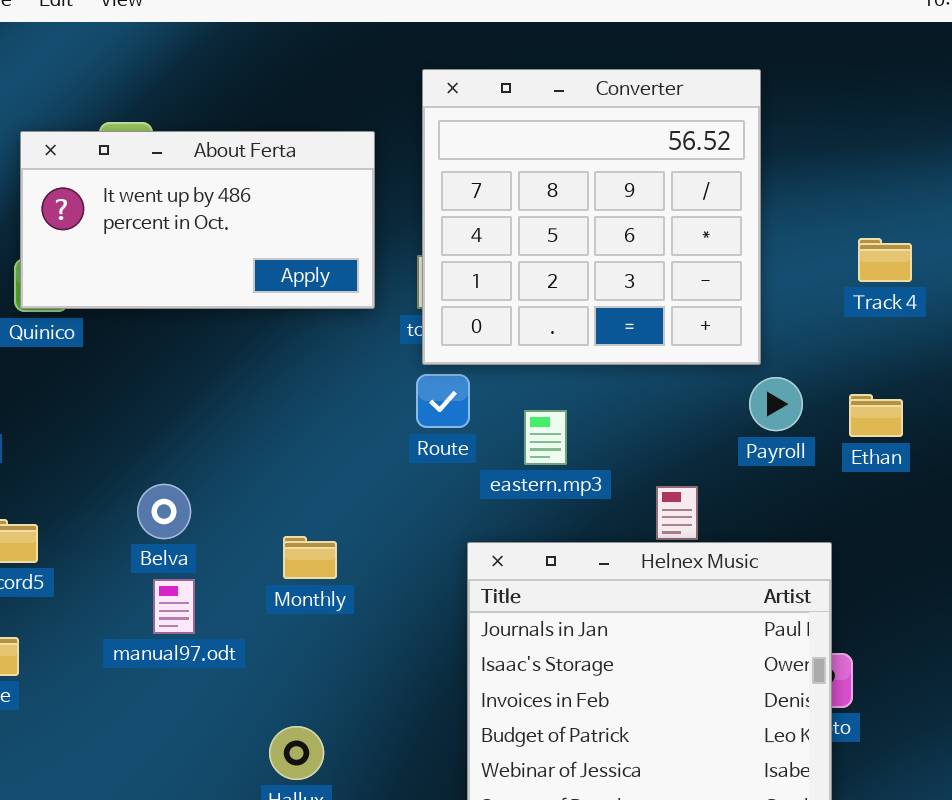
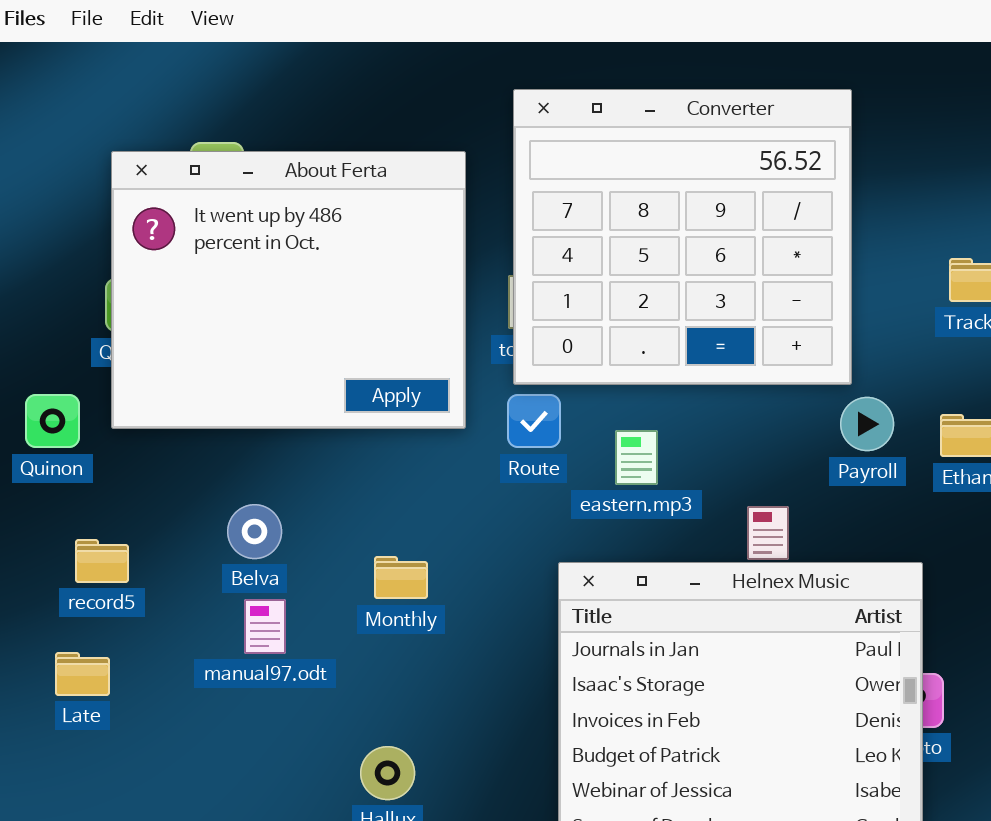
About Ferta: [20,131,375,309] -> [111,151,466,429], resized

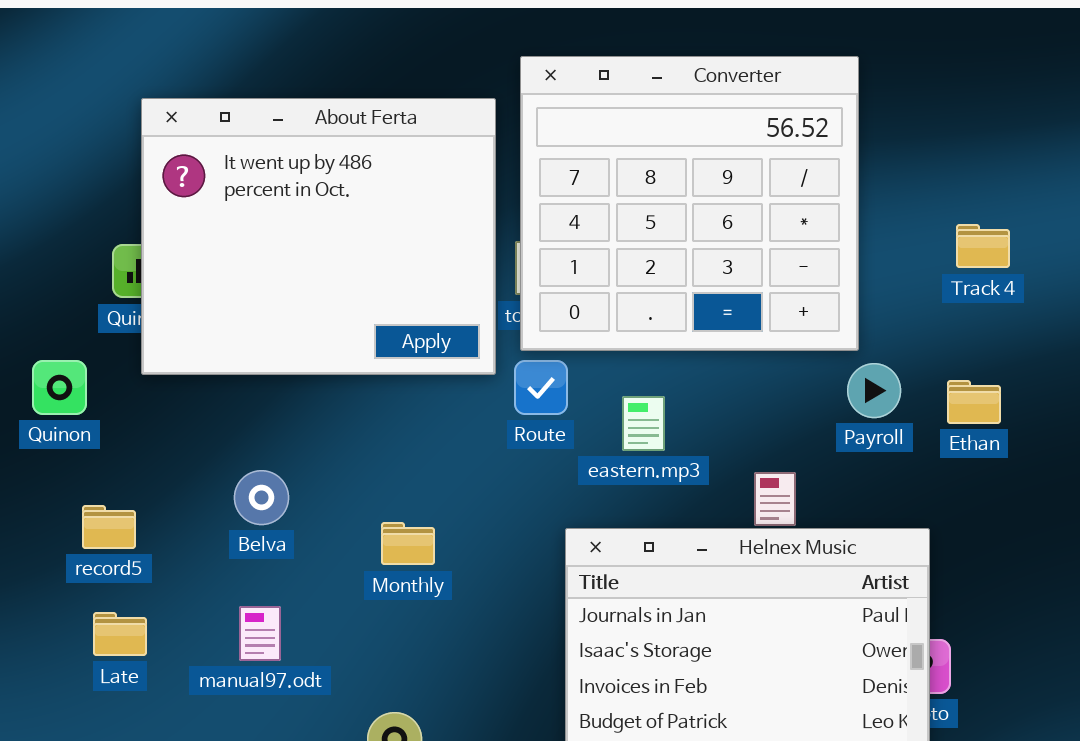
About Ferta: [111,151,466,429] -> [141,98,496,375], moved
manual97.odt: [244,599,286,654] -> [239,606,281,661], moved
Late: [55,652,110,696] -> [93,612,147,656], moved

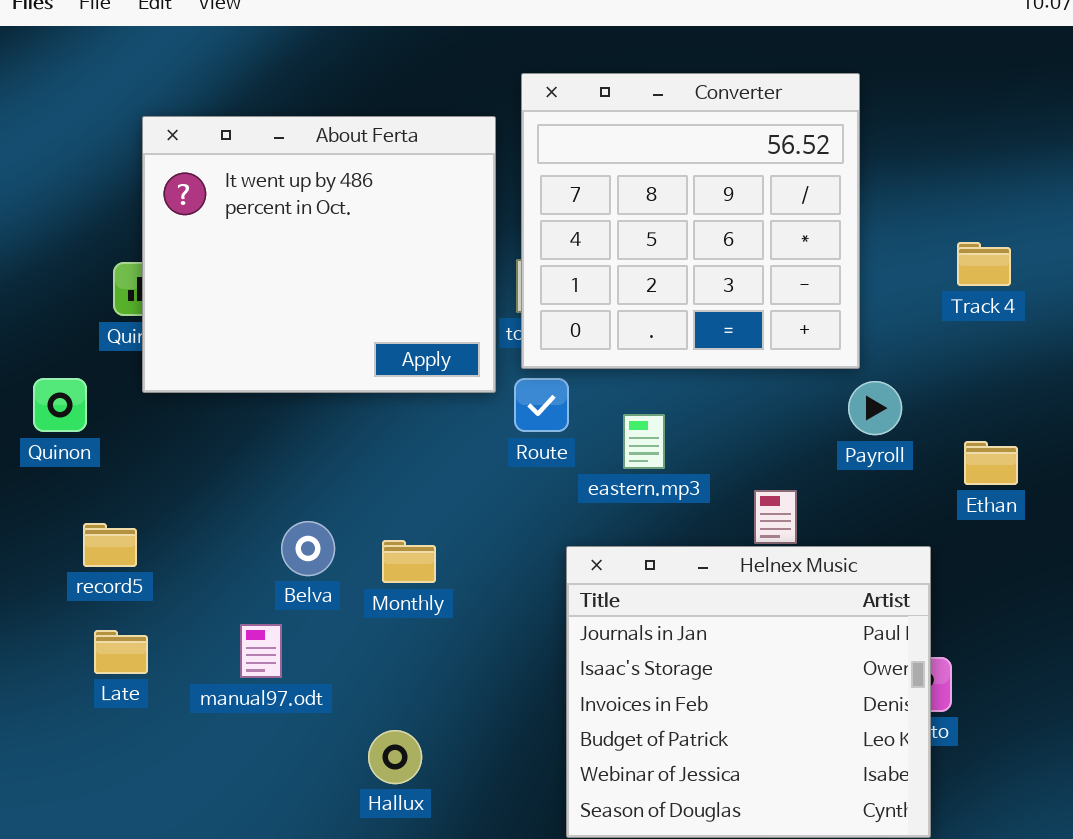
Ethan: [947,380,1001,424] -> [964,441,1018,485], moved
Belva: [234,470,289,525] -> [281,521,335,576], moved

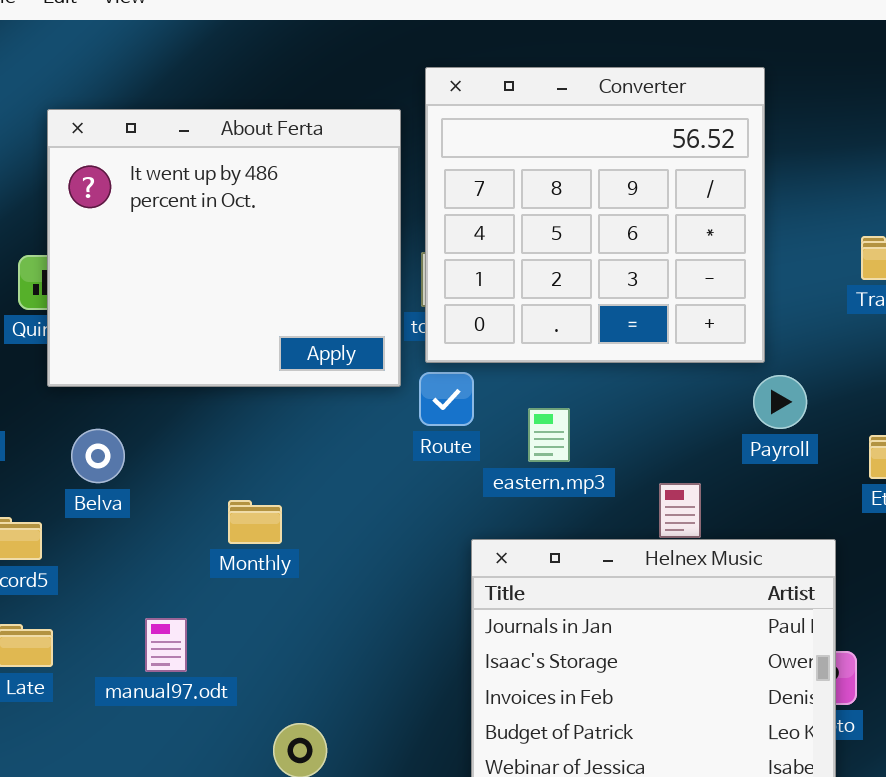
Belva: [281,521,335,576] -> [71,429,125,483], moved
Monthly: [382,540,436,583] -> [228,500,282,544], moved

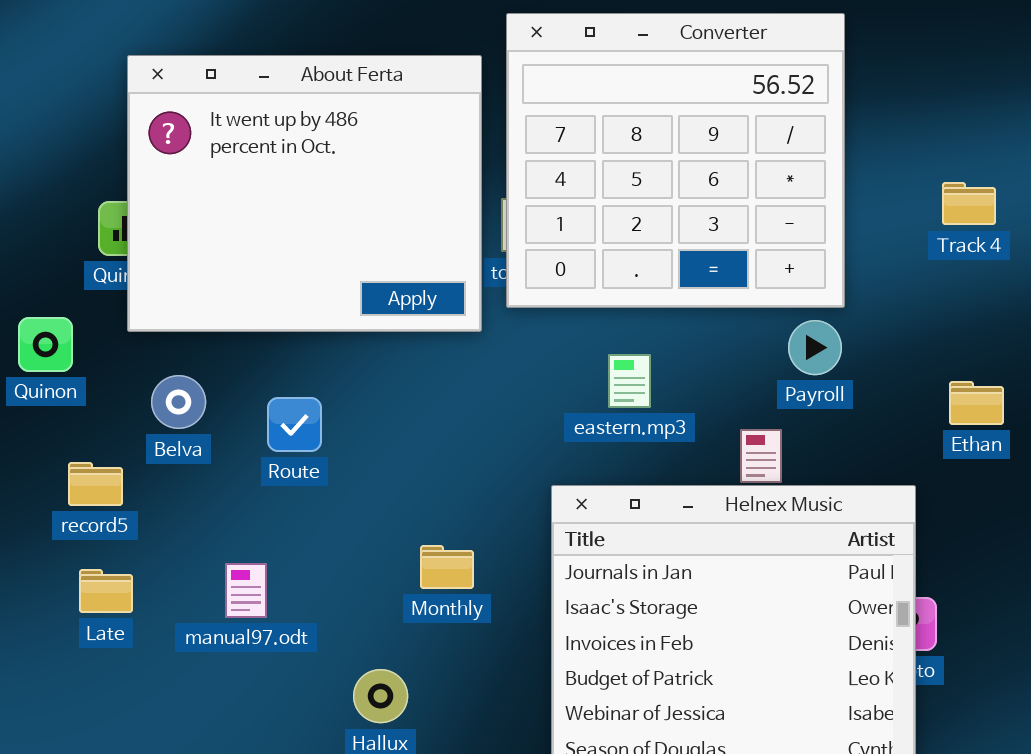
Route: [419,372,474,426] -> [267,397,322,452], moved
Payroll: [753,375,807,429] -> [788,320,842,375], moved
Monthly: [228,500,282,544] -> [420,545,474,589], moved

